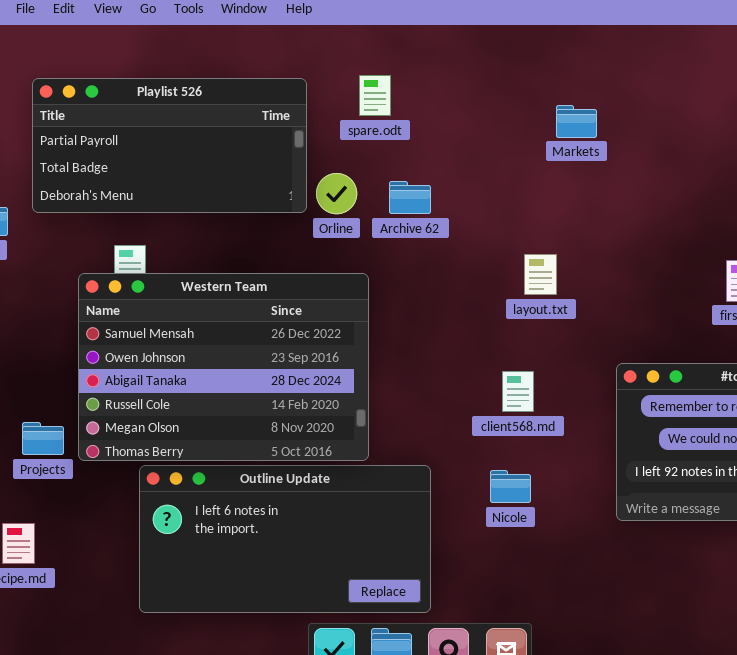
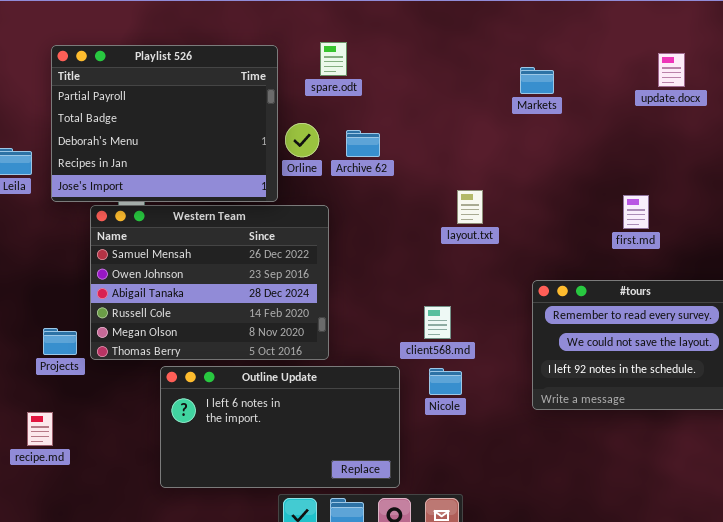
Playlist 526: [32,78,307,213] -> [51,45,278,202], resized
Markets: [556,105,597,138] -> [520,67,554,94], moved
client568.md: [502,371,534,412] -> [424,306,451,339], moved
Outline Update: [139,465,431,613] -> [160,366,400,488], moved

